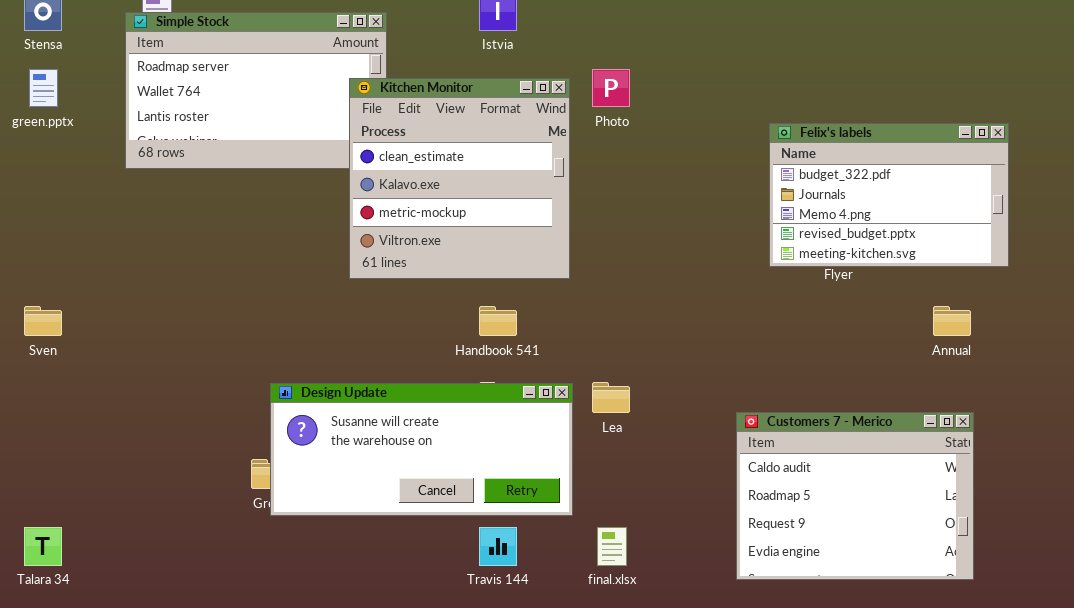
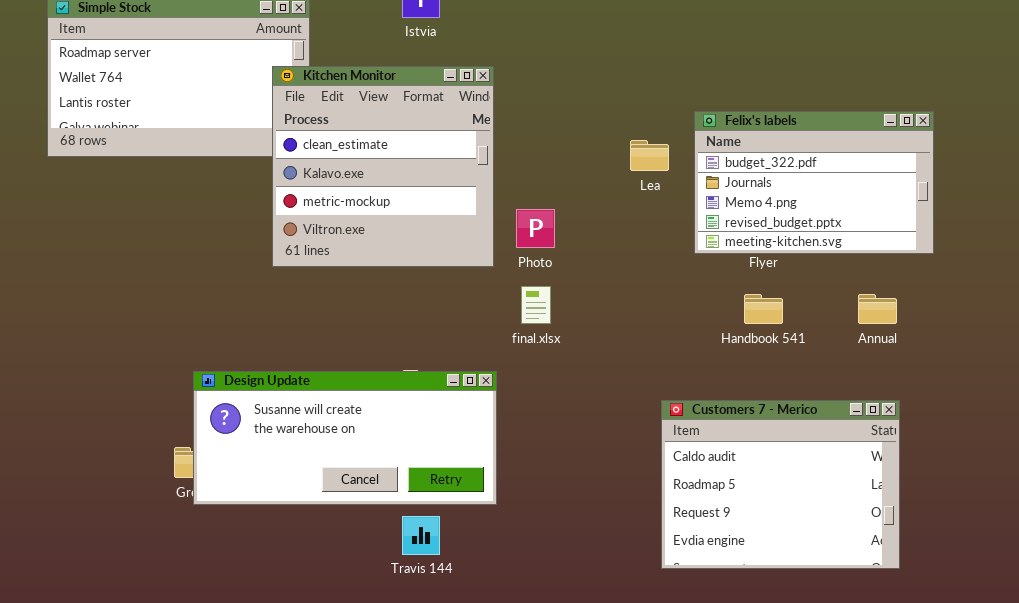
Photo: [592,69,630,107] -> [516,209,555,248], moved
Handbook 541: [479,306,517,336] -> [744,294,783,324], moved
Lea: [592,382,630,413] -> [630,140,669,171], moved
final.xlsx: [597,527,627,566] -> [521,286,551,324], moved

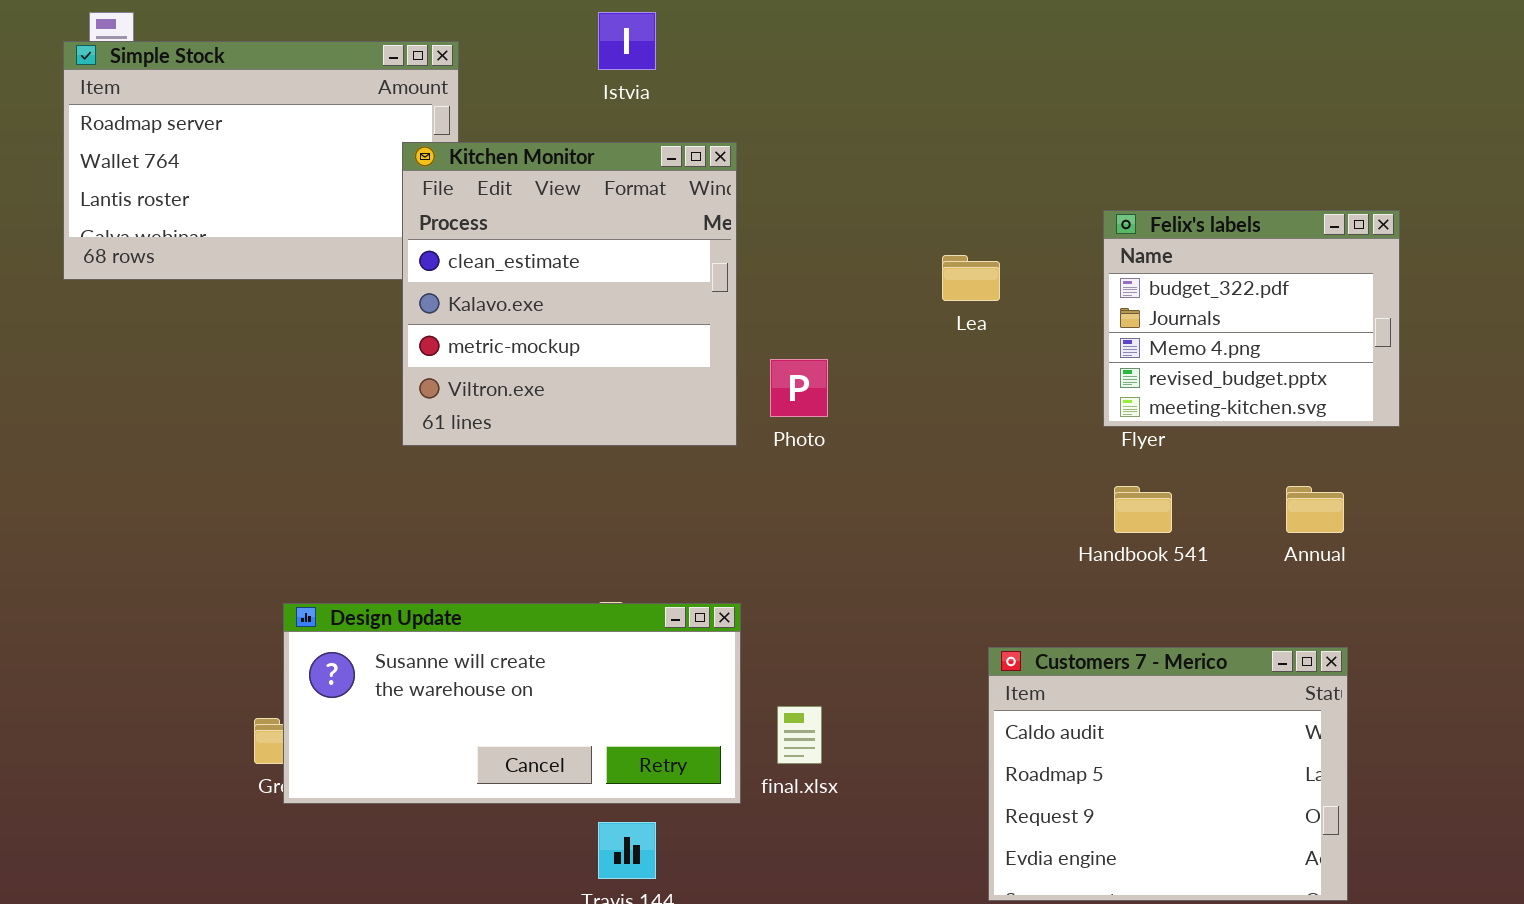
Felix's labels: [694,111,934,254] -> [1103,210,1400,427], resized
final.xlsx: [521,286,551,324] -> [777,706,822,764], moved

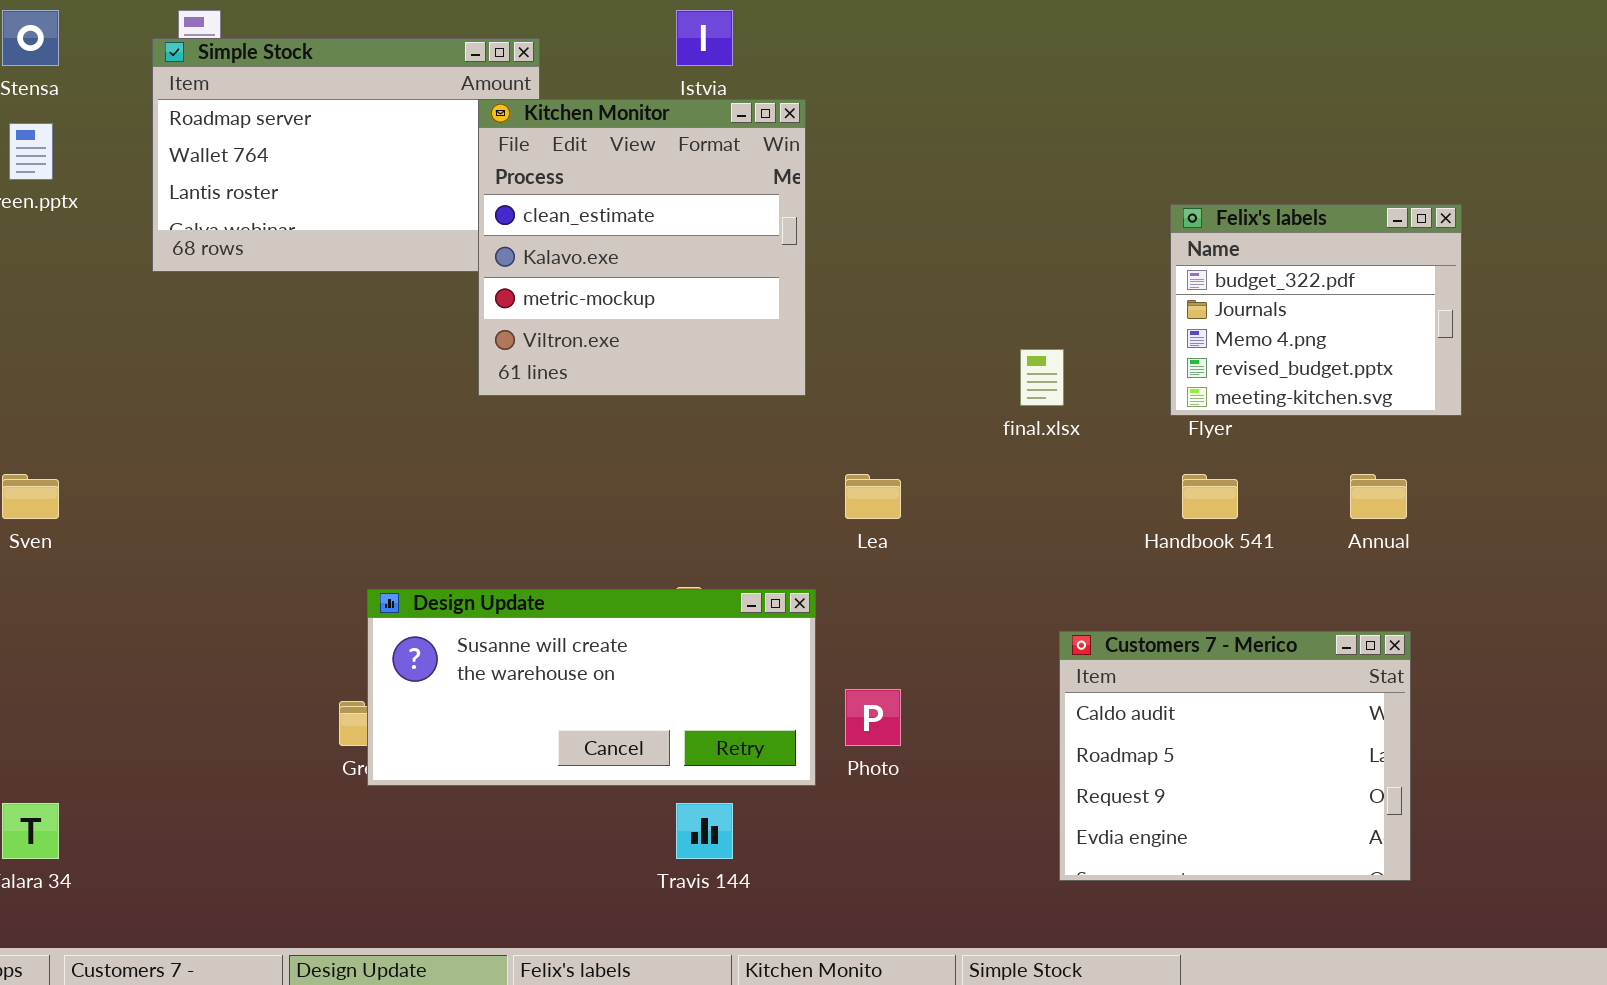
Kitchen Monitor: [402,142,737,446] -> [478,99,806,396], moved
Lea: [942,255,1000,301] -> [845,474,901,519], moved
Photo: [770,359,828,417] -> [845,689,901,746], moved
final.xlsx: [777,706,822,764] -> [1020,349,1064,406], moved

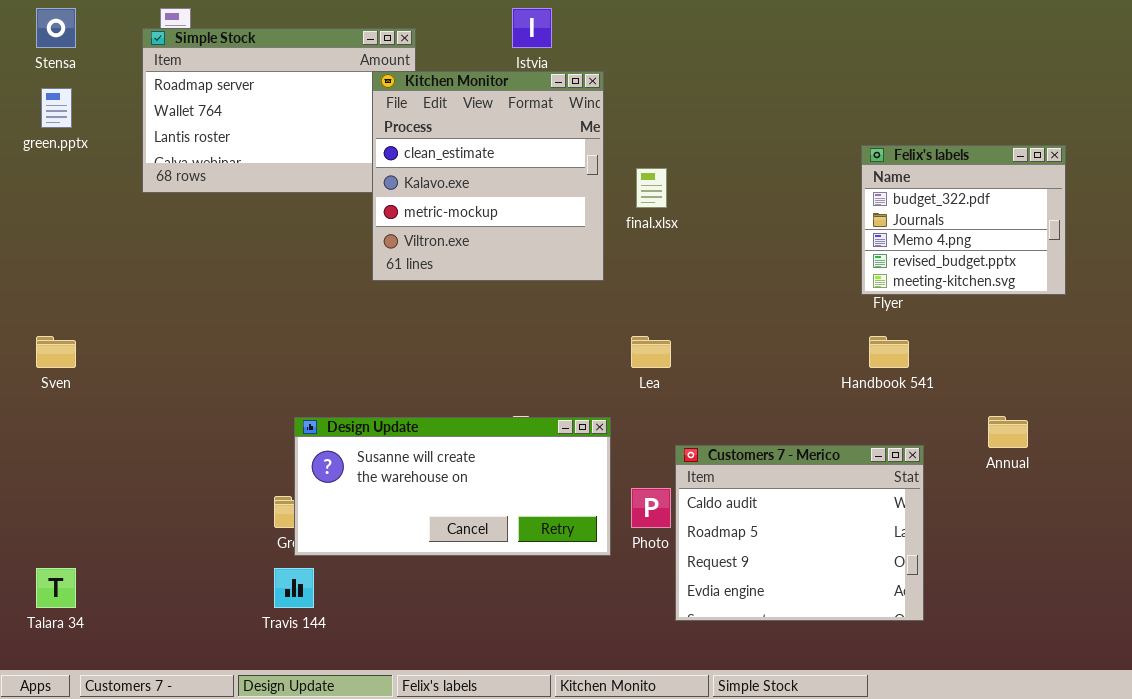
final.xlsx: [1020,349,1064,406] -> [636,168,667,208], moved
Annual: [1350,474,1407,519] -> [988,416,1028,448], moved
Customers 7 - Merico: [1059,631,1411,881] -> [675,445,924,621], moved
Travis 144: [676,803,733,859] -> [274,568,314,608], moved

